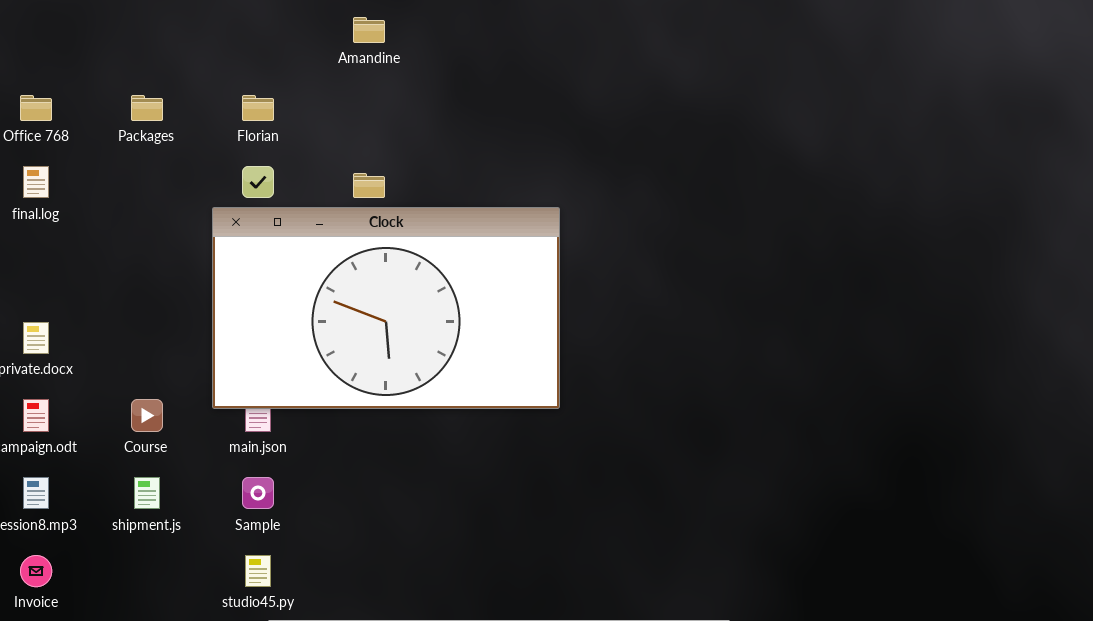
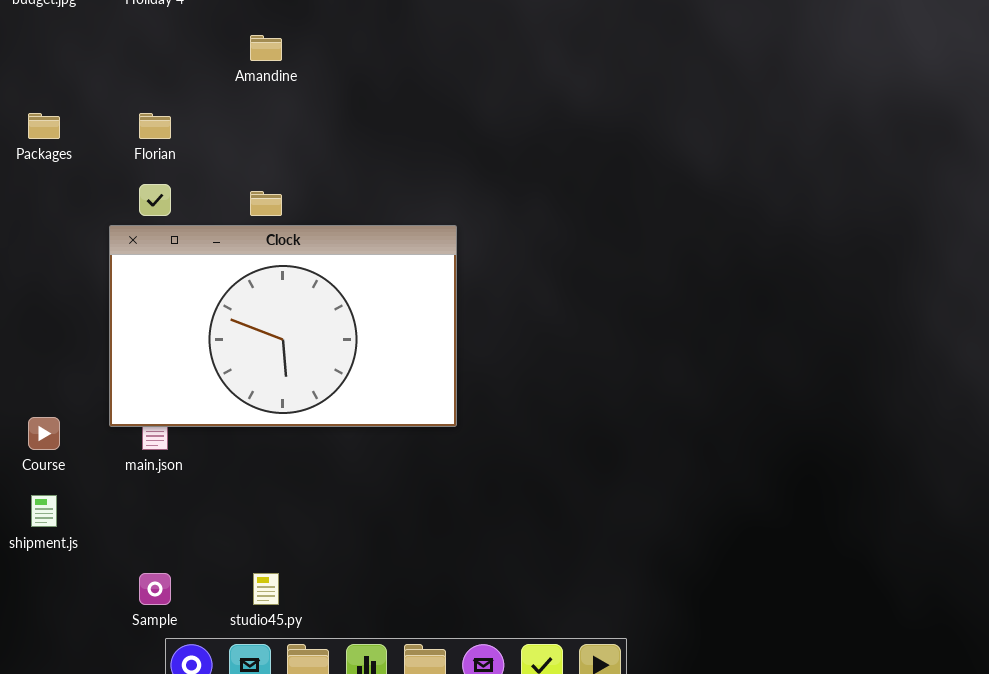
Sample: [242,477,274,509] -> [139,573,171,605], moved
studio45.py: [245,555,271,587] -> [253,573,279,605], moved

